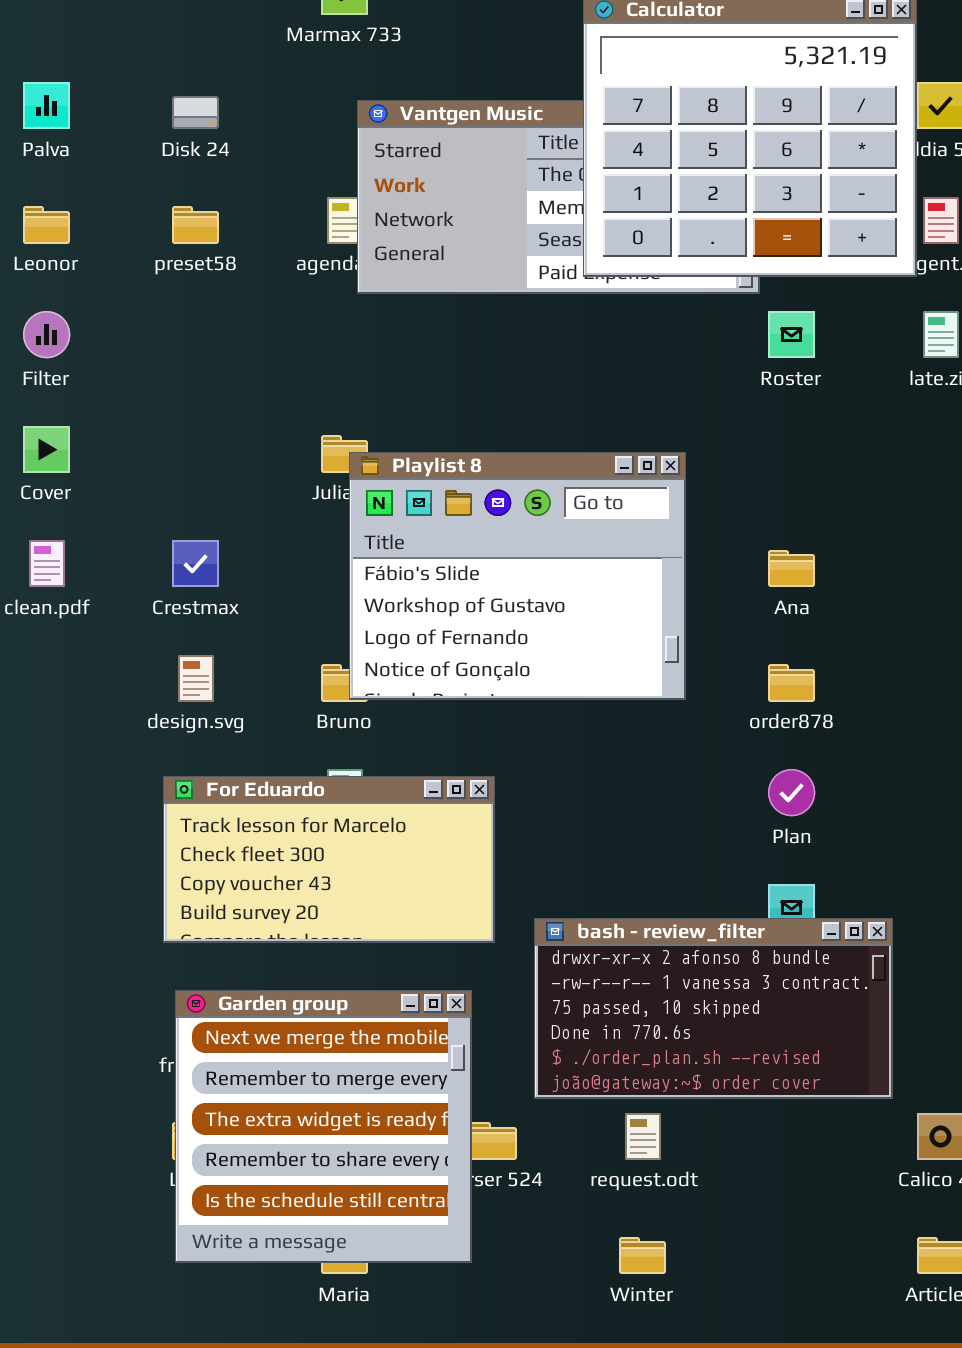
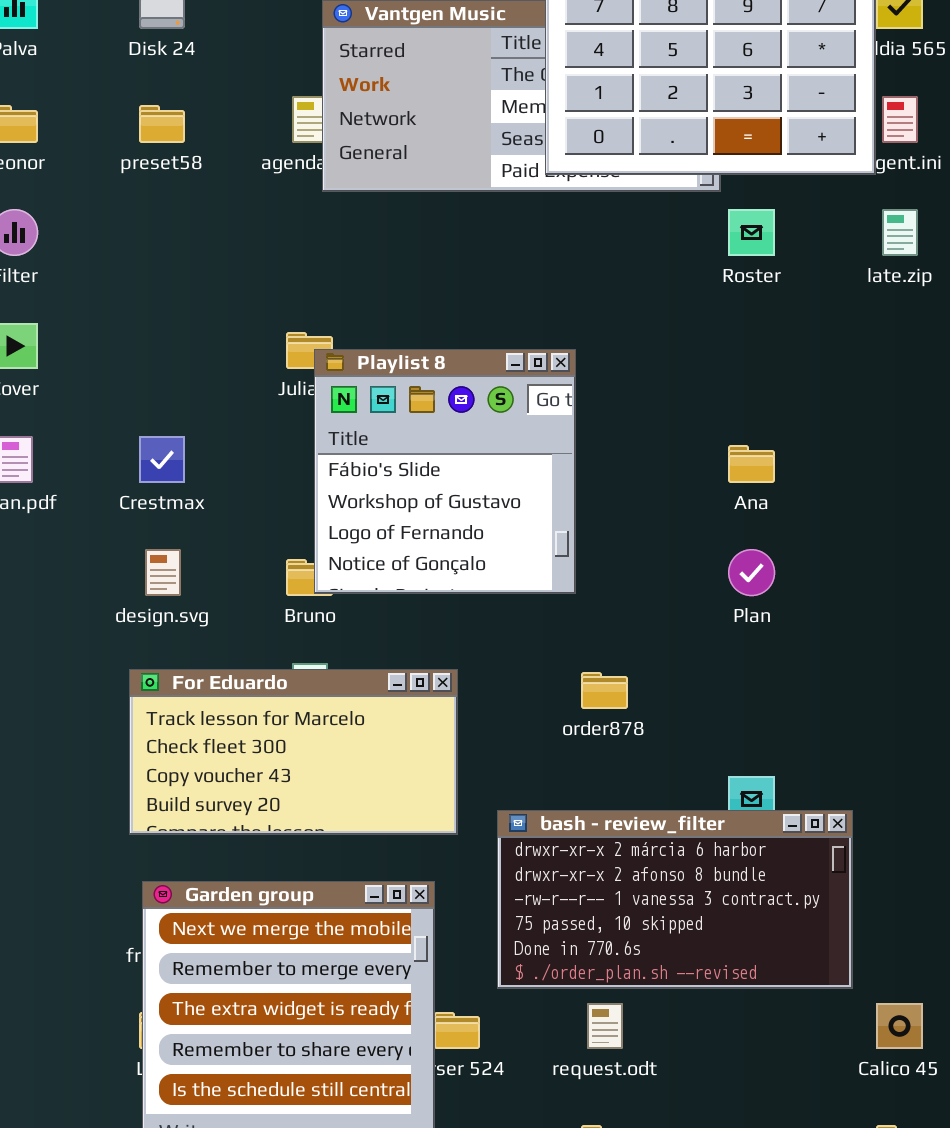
Playlist 8: [349,452,686,700] -> [314,349,576,594], resized
order878: [768,664,815,702] -> [581,672,628,709], moved
Plan: [768,769,815,816] -> [728,549,775,596], moved
bash - review_filter: [534,918,893,1099] -> [497,810,853,989], scrolled up 1 row

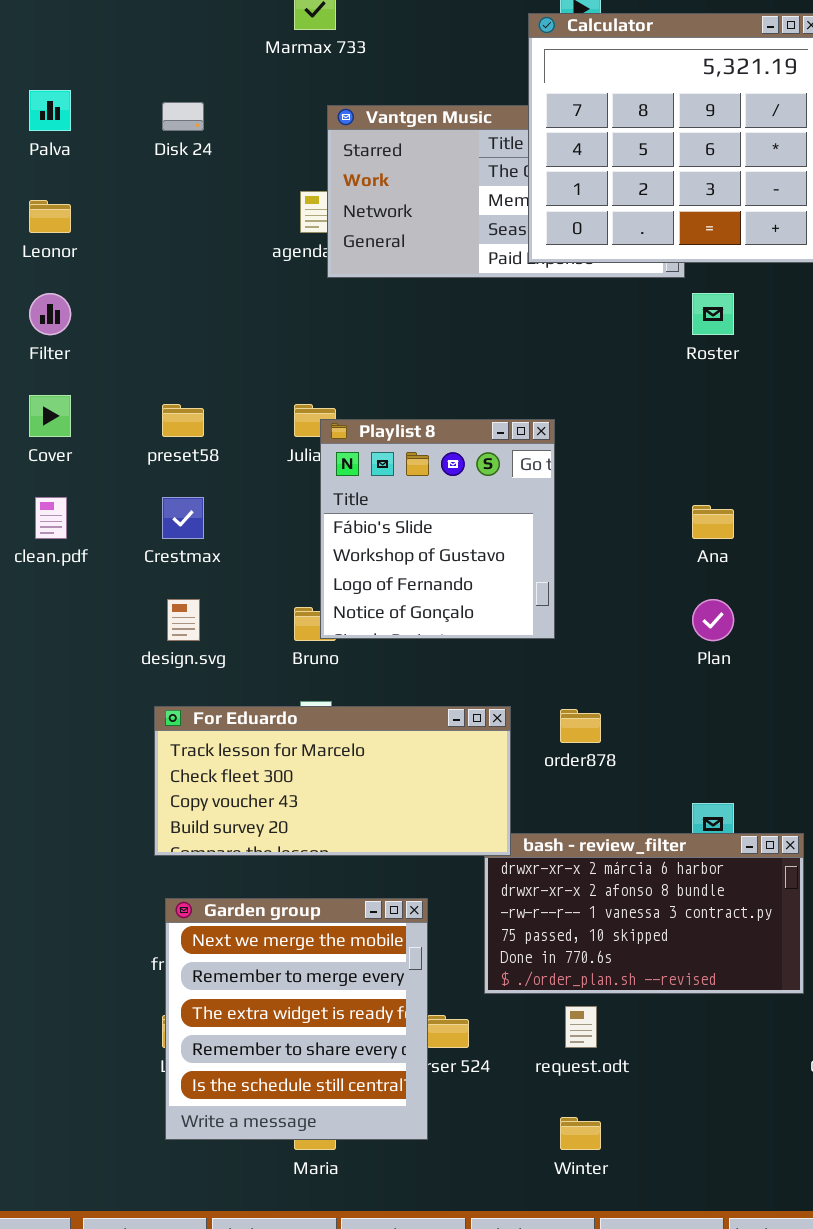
preset58: [139,105,185,143] -> [162,404,204,437], moved
For Eduardo: [129,669,458,835] -> [154,706,511,856], resized

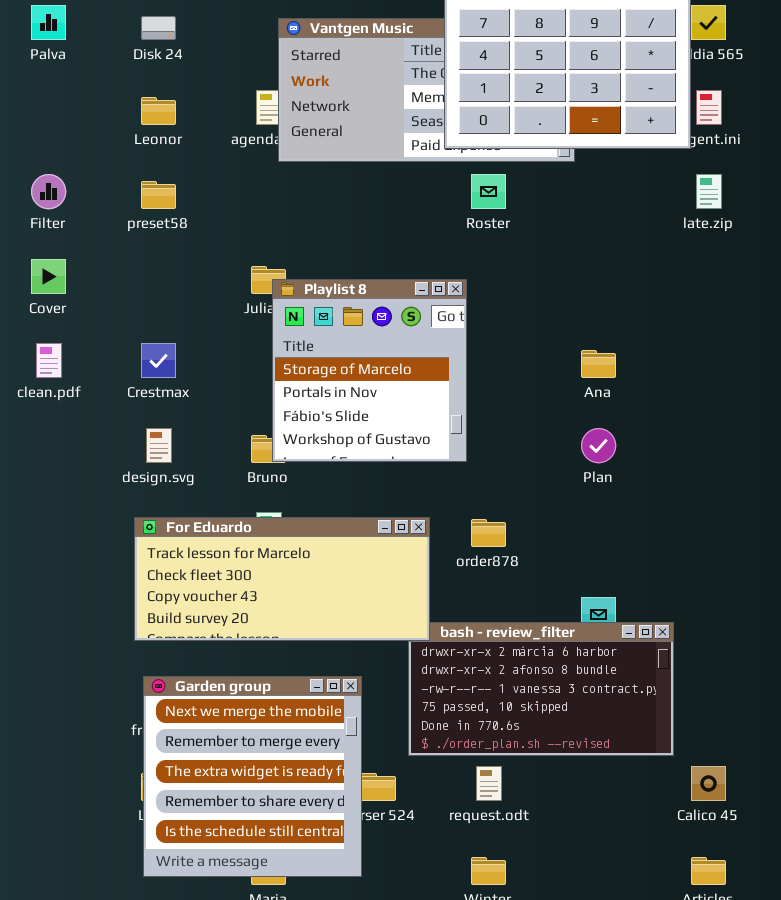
Leonor: [29,200,71,233] -> [141,97,176,125], moved
Roster: [692,293,734,335] -> [471,174,506,209], moved
preset58: [162,404,204,437] -> [141,181,176,209], moved
Playlist 8: [320,419,555,639] -> [272,279,467,462], scrolled up 2 rows

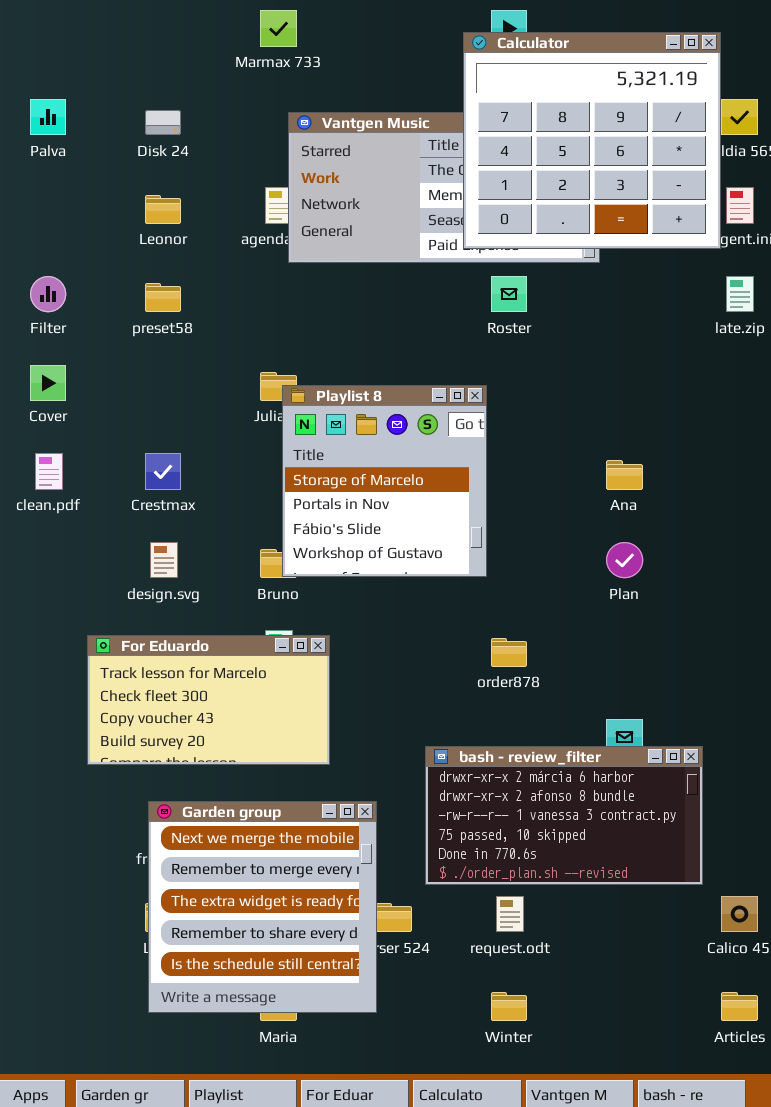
For Eduardo: [134,517,430,641] -> [87,635,330,765], moved, resized

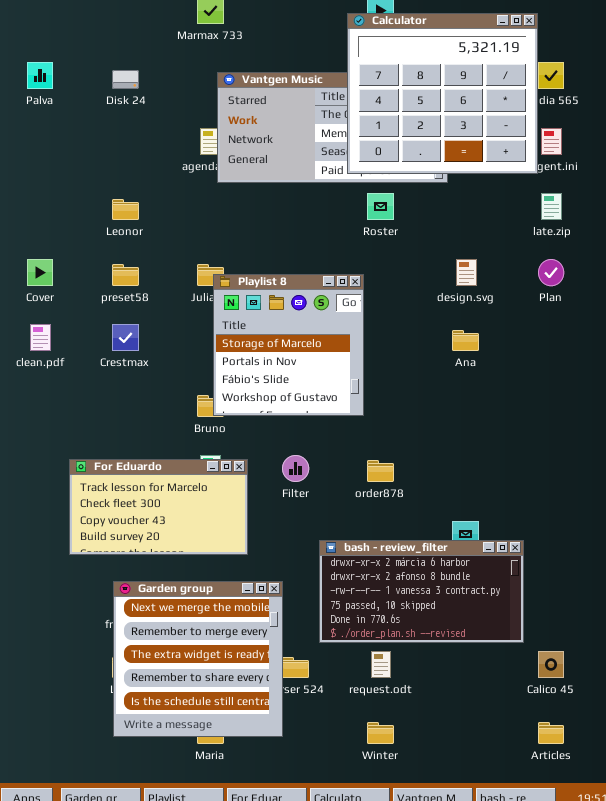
Leonor: [145,195,181,224] -> [112,199,139,220], moved
Filter: [30,276,66,312] -> [282,455,309,482], moved
preset58: [145,283,181,312] -> [112,264,139,286], moved
design.svg: [150,542,178,578] -> [456,259,477,286], moved
Plan: [606,542,643,578] -> [538,259,564,286], moved

